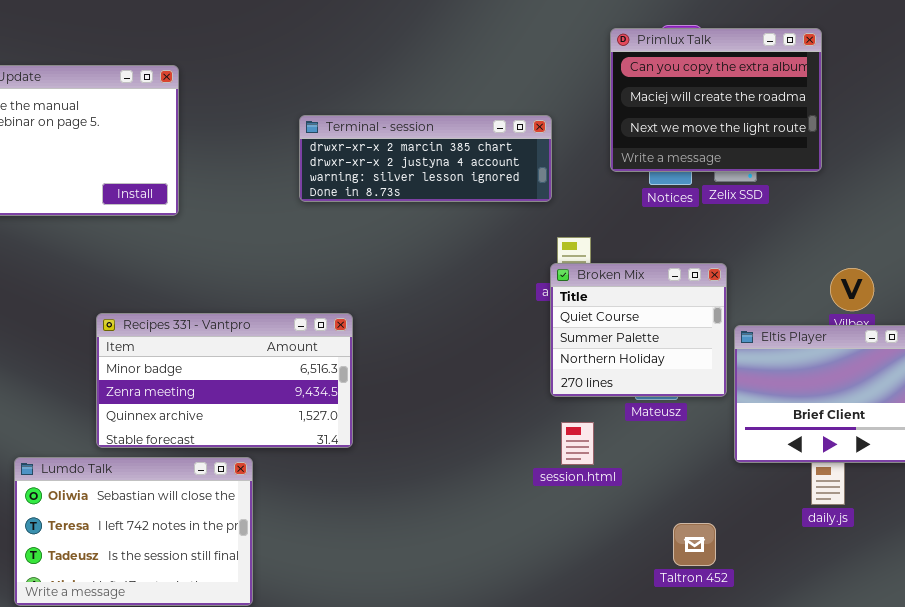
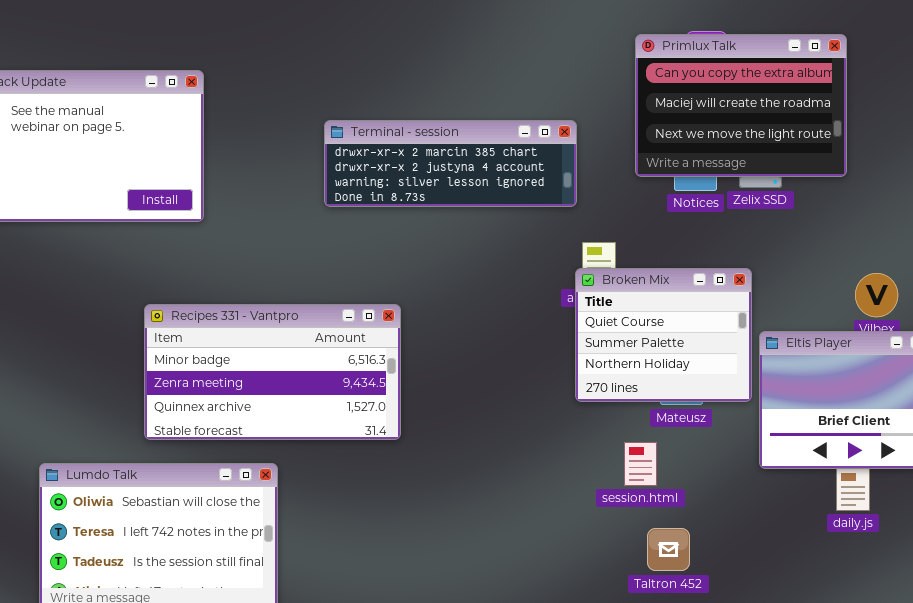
Recipes 331 - Vantpro: [96,313,353,448] -> [144,304,401,440], moved
session.html: [561,422,594,465] -> [624,442,657,486], moved
Taltron 452: [673,523,716,566] -> [647,528,690,571], moved

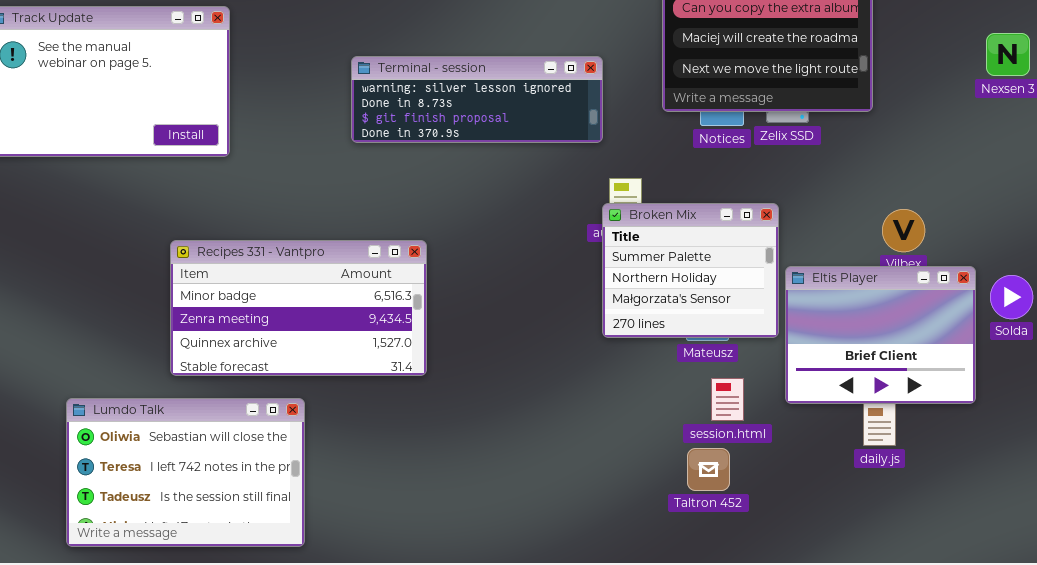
Terminal - session: [324,120,577,207] -> [351,56,603,143], scrolled down 2 rows
Broken Mix: [575,268,752,402] -> [602,203,779,338], scrolled down 1 row
session.html: [624,442,657,486] -> [711,378,744,421], moved
Taltron 452: [647,528,690,571] -> [687,448,730,491], moved

